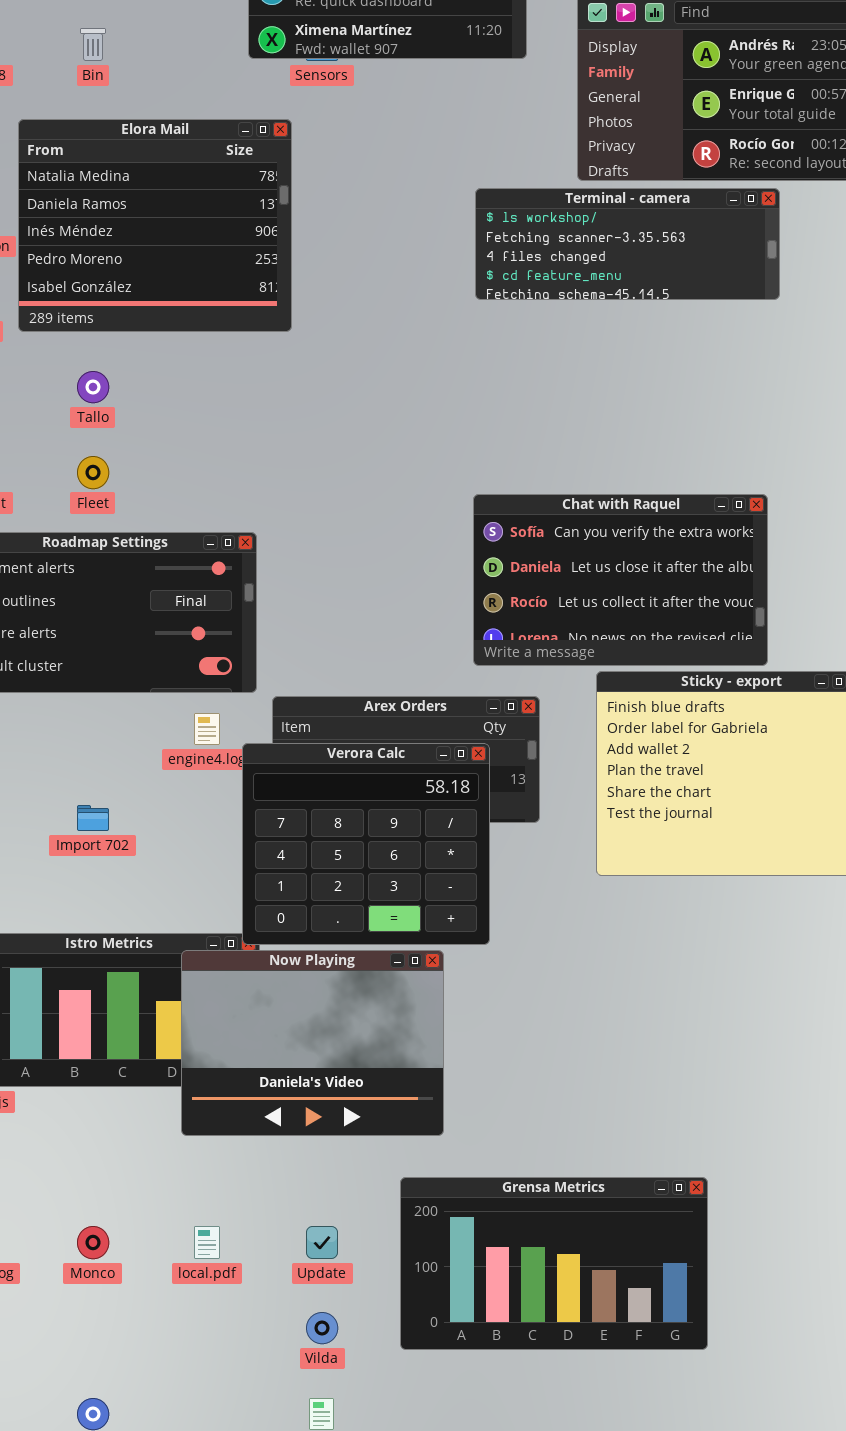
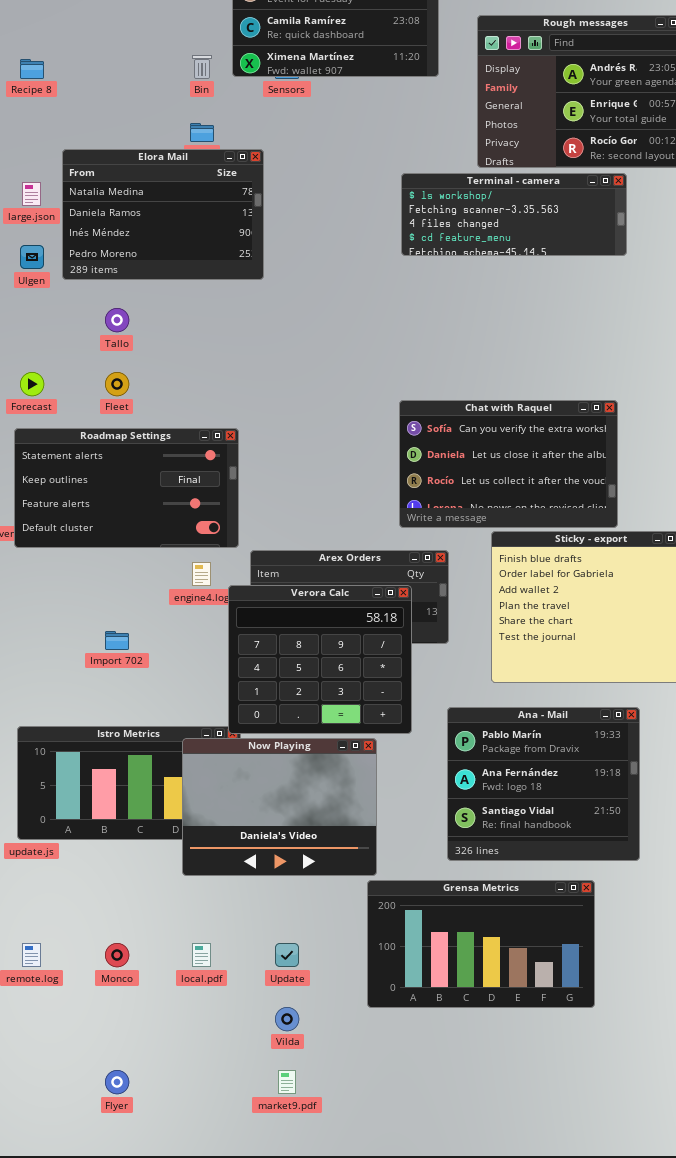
Bin: [80,28,106,61] -> [192,55,212,79], moved
Elora Mail: [18,119,292,332] -> [62,149,264,280], resized
Ana - Mail: none -> [447,707,640,861], opened
Grensa Metrics: [400,1177,708,1350] -> [367,880,595,1008], moved

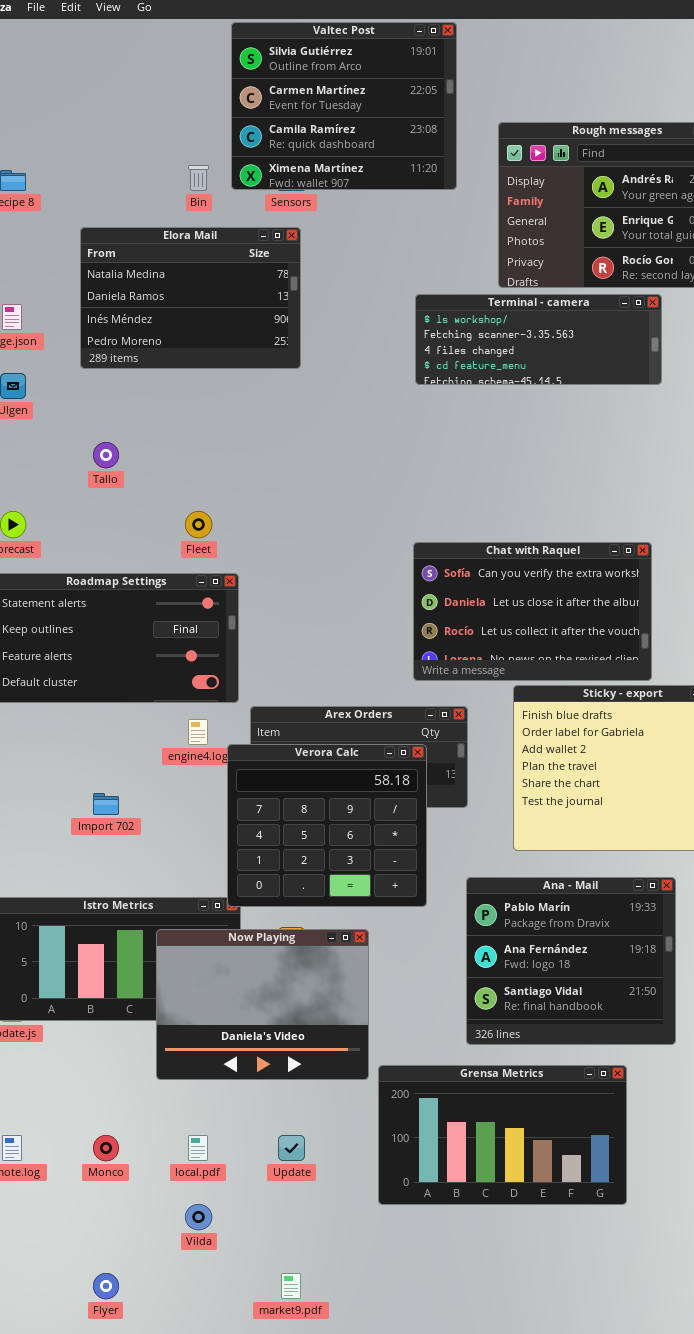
Elora Mail: [62,149,264,280] -> [80,227,301,369], moved
Fleet: [105,372,129,396] -> [185,511,212,538], moved
Now Playing: [182,738,377,876] -> [156,929,369,1080], moved
Vilda: [275,1007,299,1031] -> [185,1204,212,1230], moved

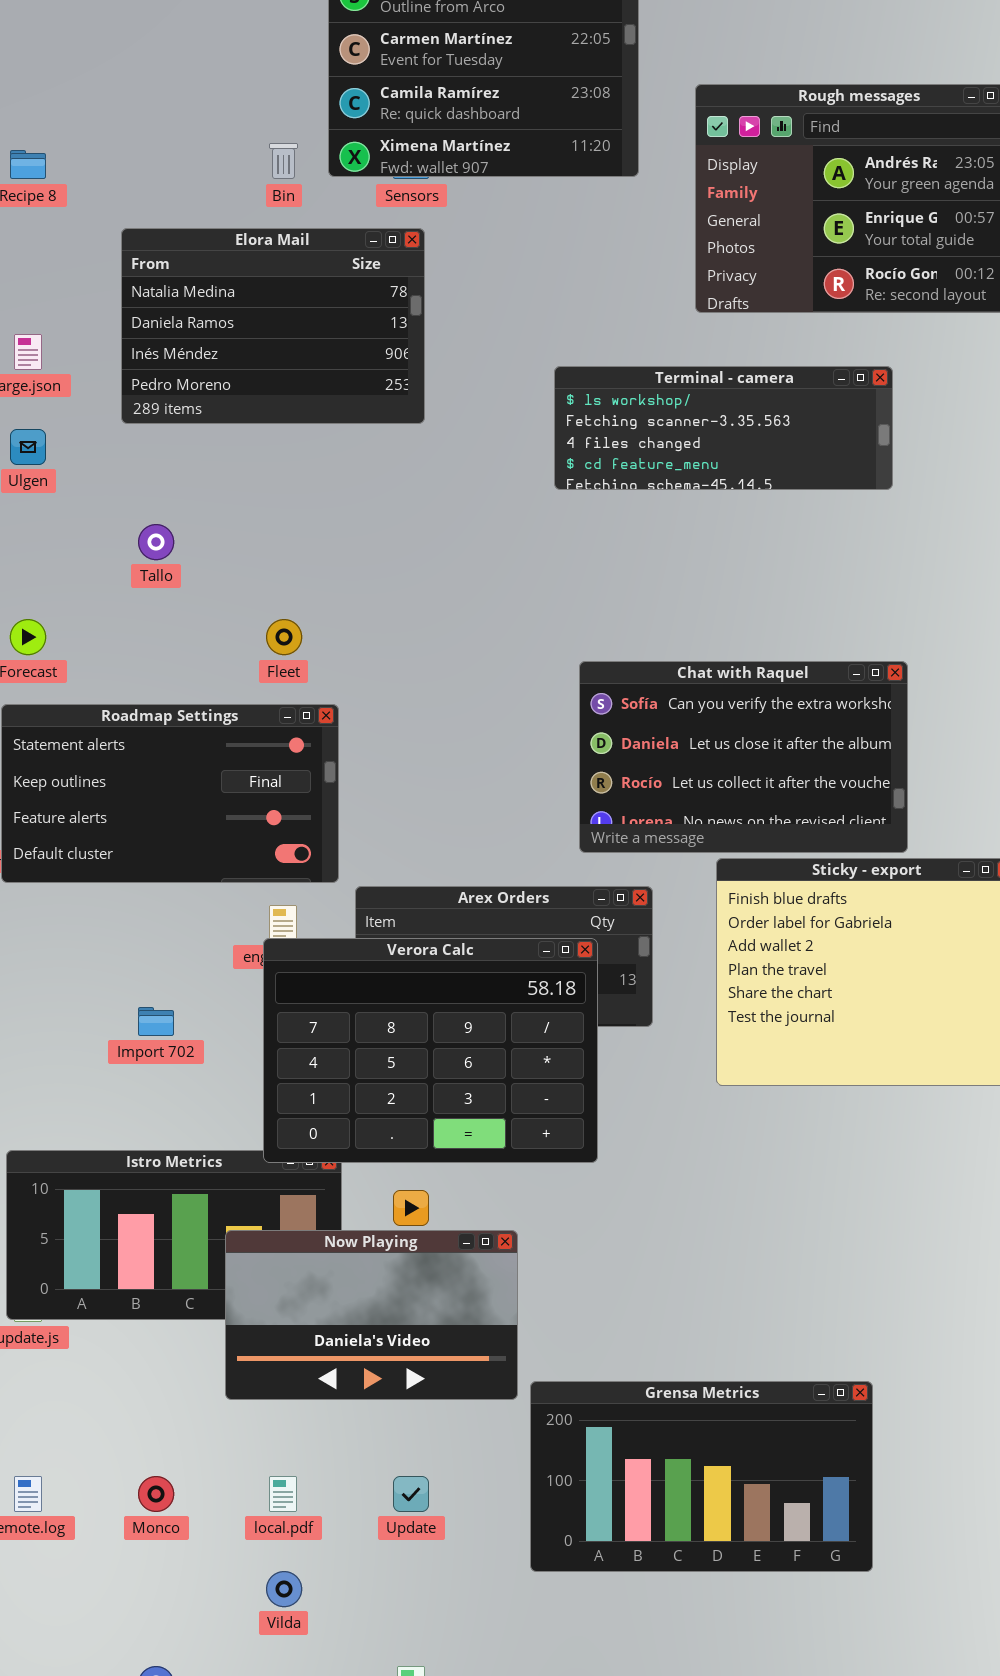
Terminal - camera: [415,294,662,385] -> [554,366,893,490], moved
Verora Calc: [227,744,427,907] -> [263,938,598,1163], resized
Ana - Mail: [466,877,676,1045] -> none, closed
Now Playing: [156,929,369,1080] -> [225,1230,518,1400], resized

